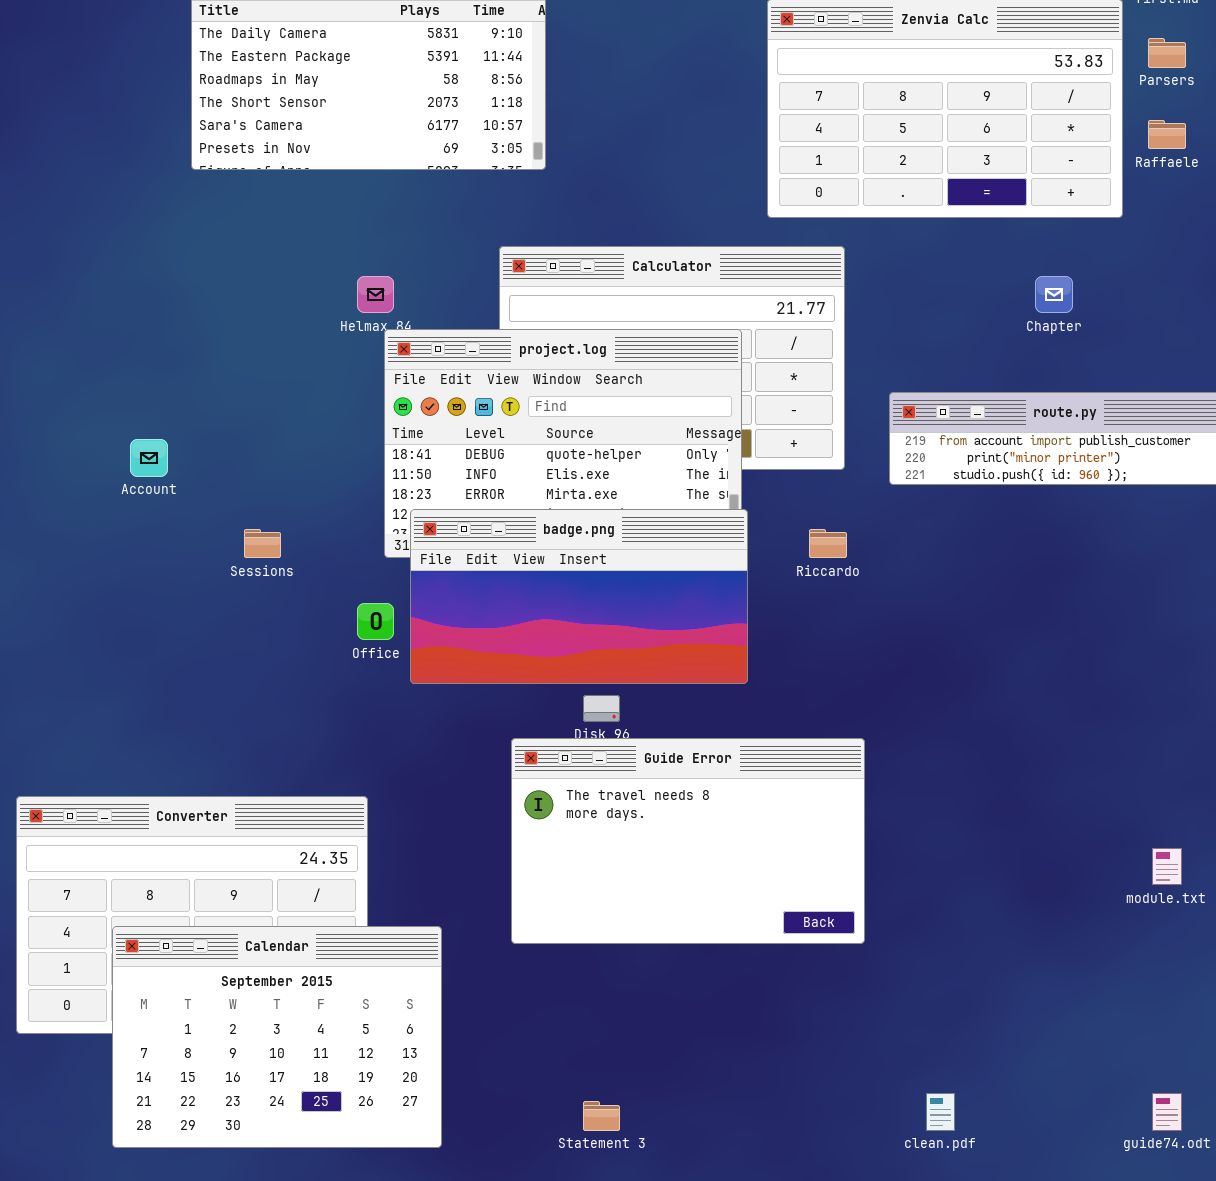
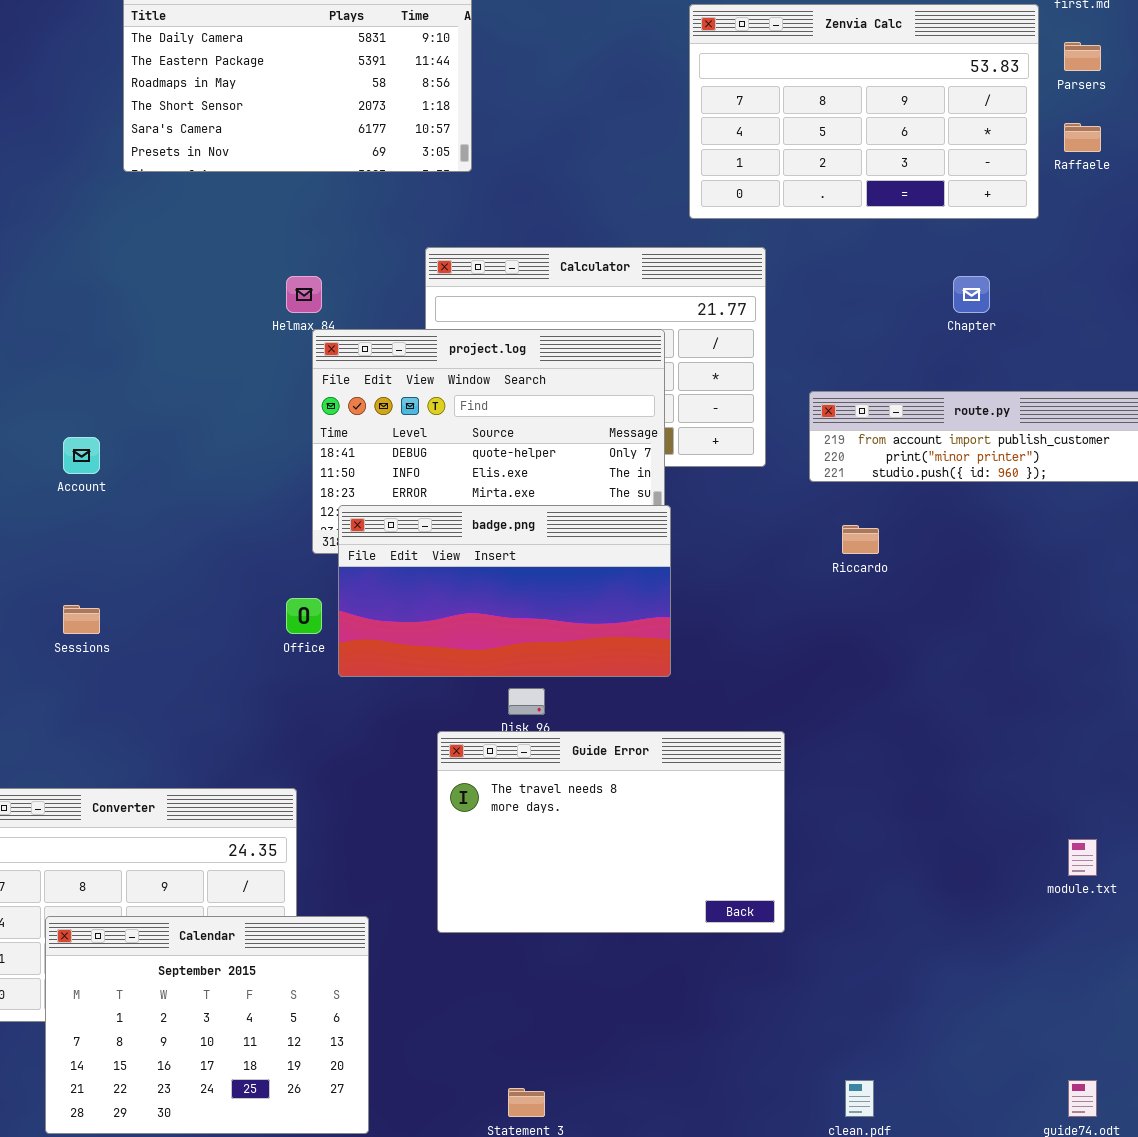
Sessions: [244,529,281,558] -> [63,605,100,634], moved
Riccardo: [809,529,847,558] -> [842,525,879,554], moved

